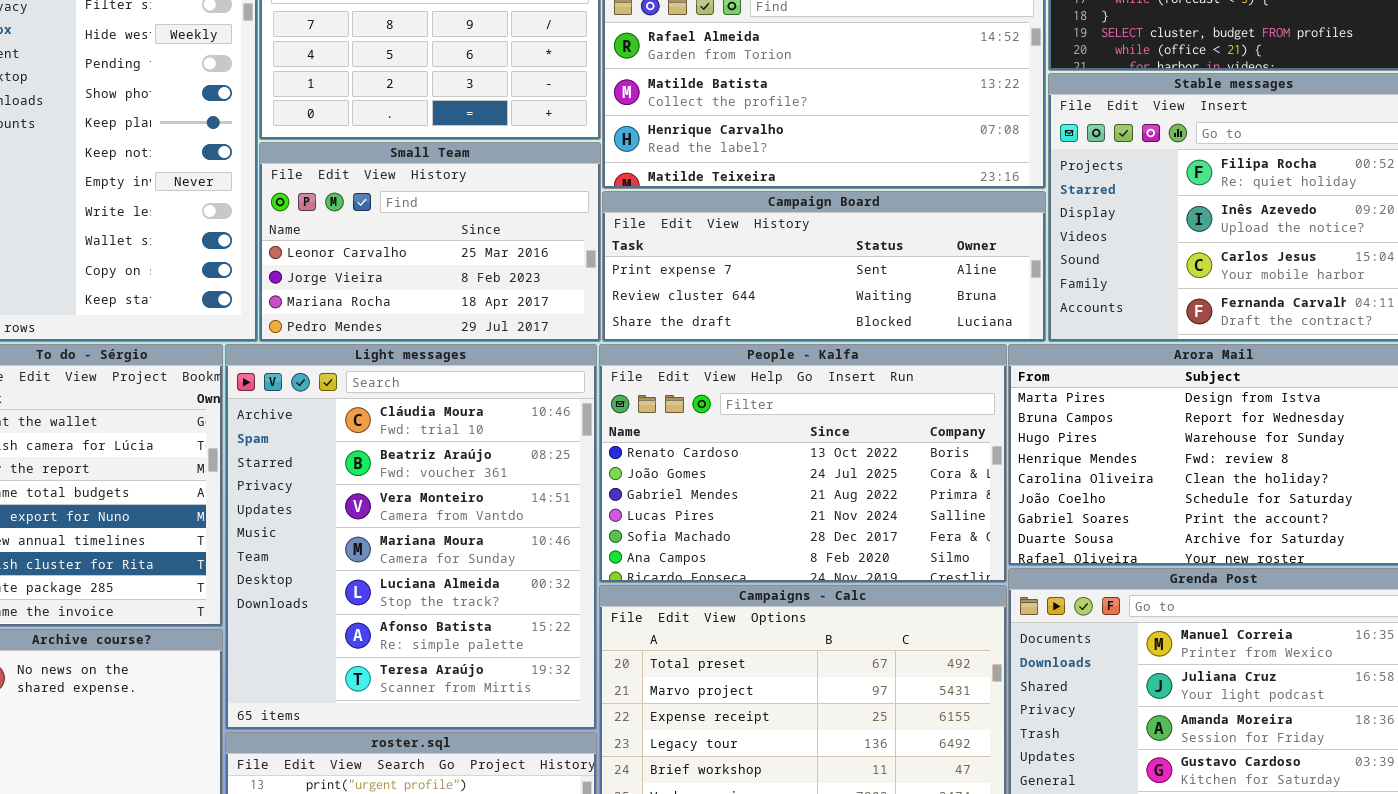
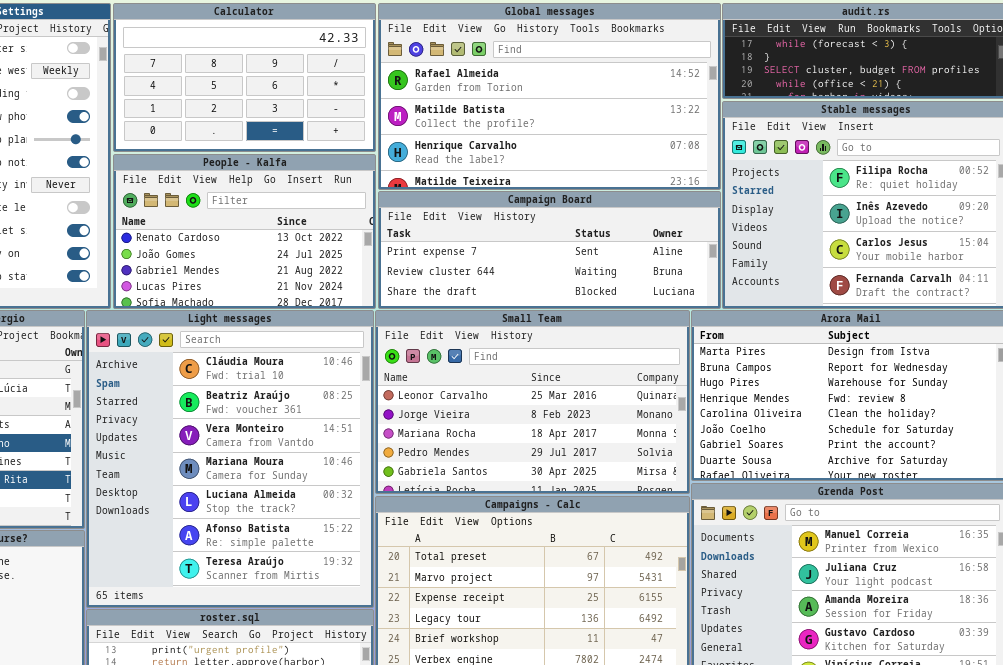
Small Team: [259,142,601,342] -> [375,310,690,494], moved, resized
People - Kalfa: [599,344,1007,583] -> [113,154,376,309], moved, resized

